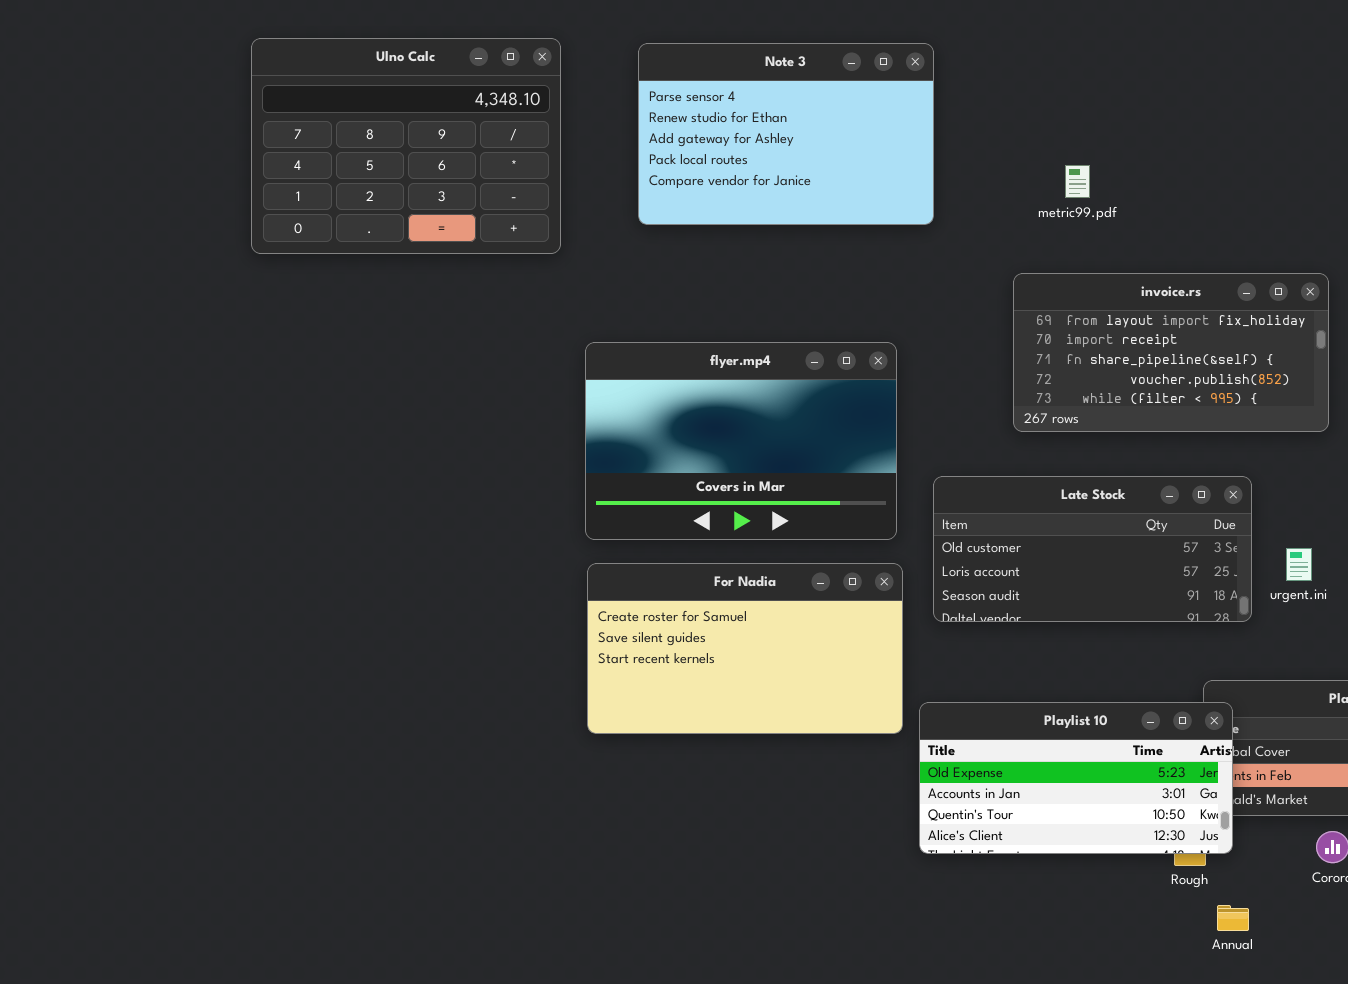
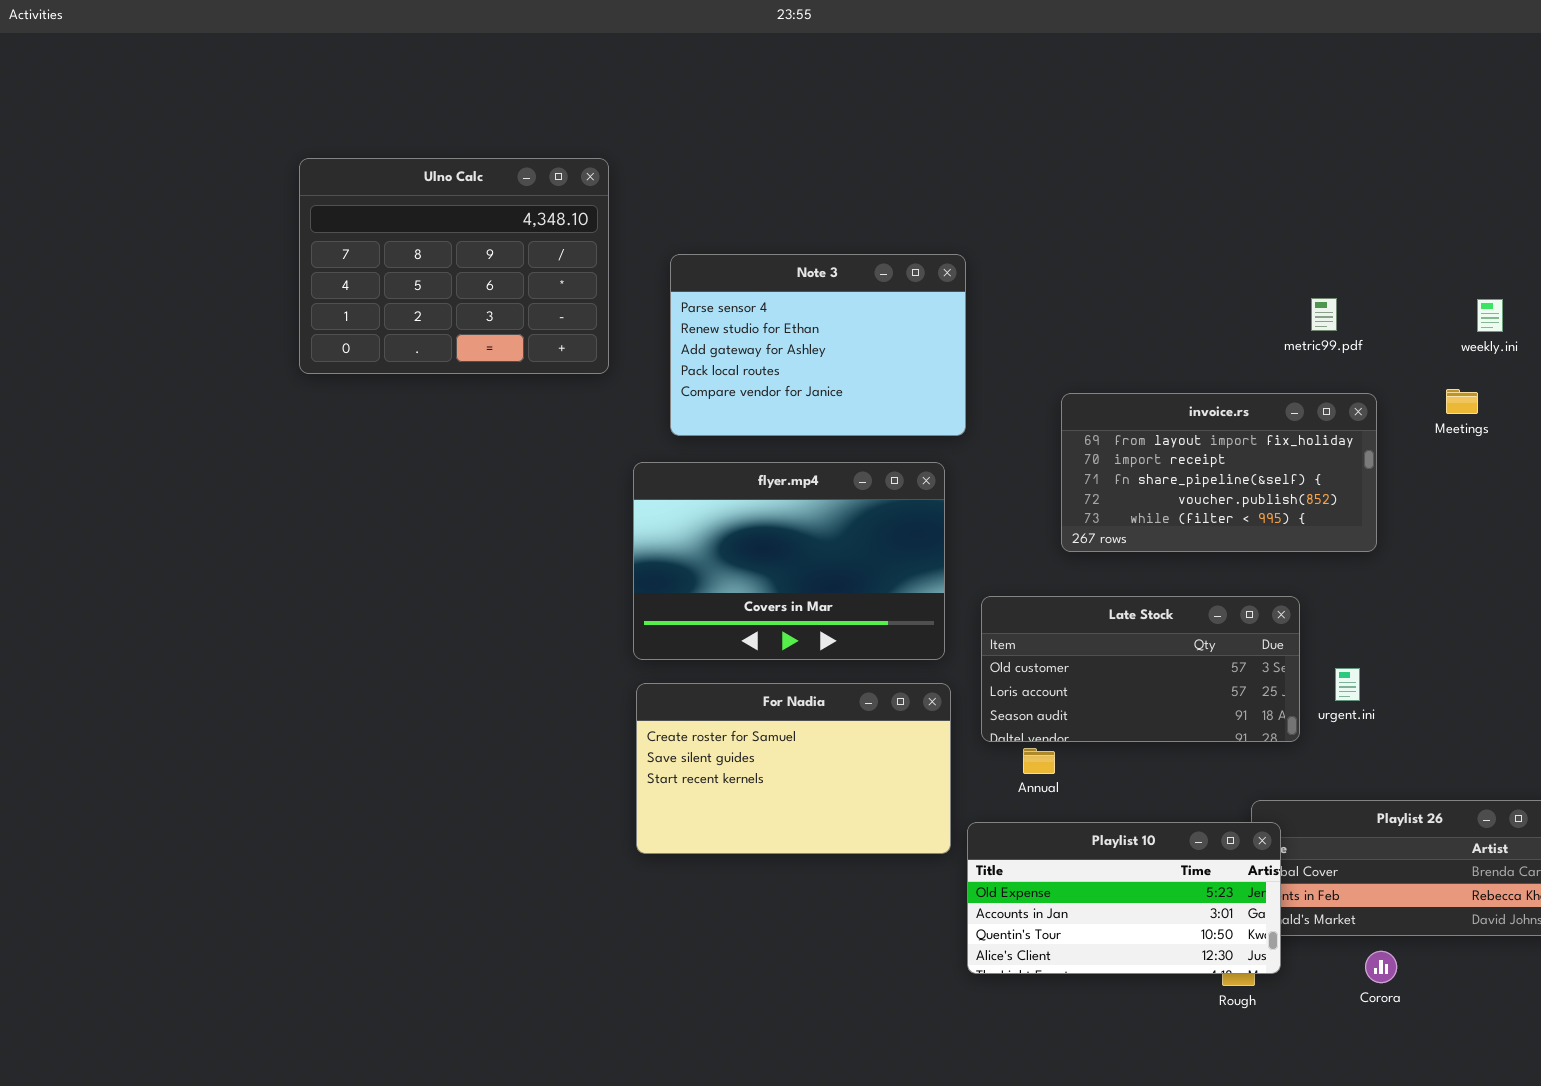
Note 3: [638,43,934,225] -> [670,254,966,436], moved
metric99.pdf: [1065,165,1090,198] -> [1311,298,1337,331], moved
Annual: [1217,905,1249,931] -> [1023,748,1055,774], moved

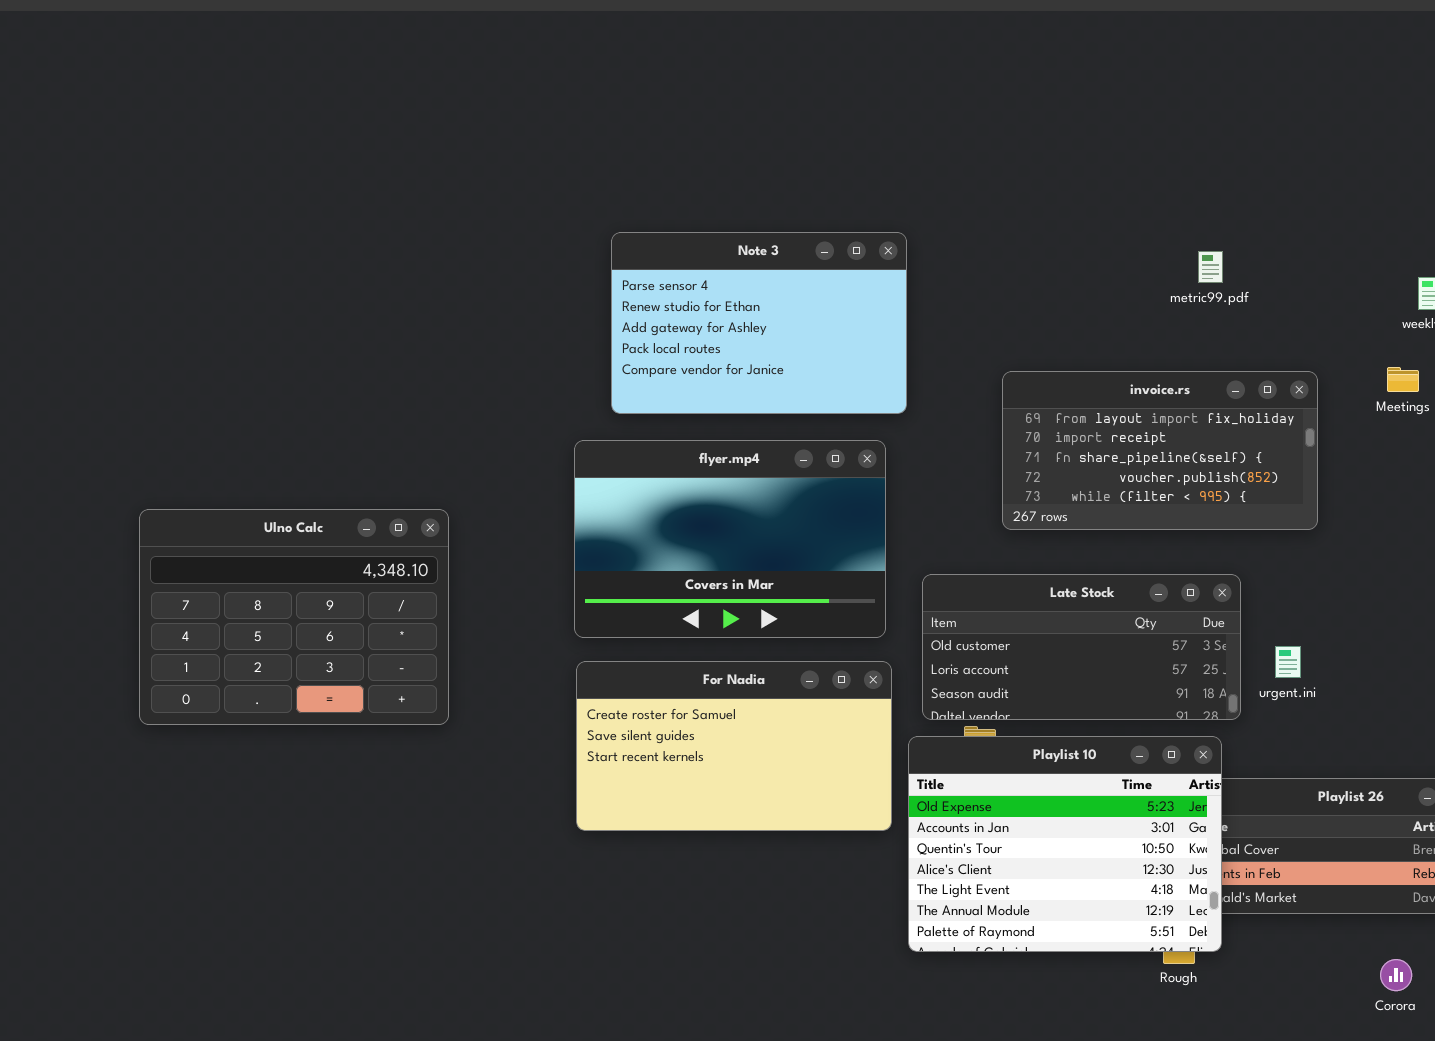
Ulno Calc: [299,158,609,374] -> [139,509,449,725], moved
metric99.pdf: [1311,298,1337,331] -> [1198,251,1223,283], moved
Playlist 10: [967,822,1281,974] -> [908,736,1222,952], resized
Corora: [1365,951,1397,983] -> [1380,959,1412,991], moved

